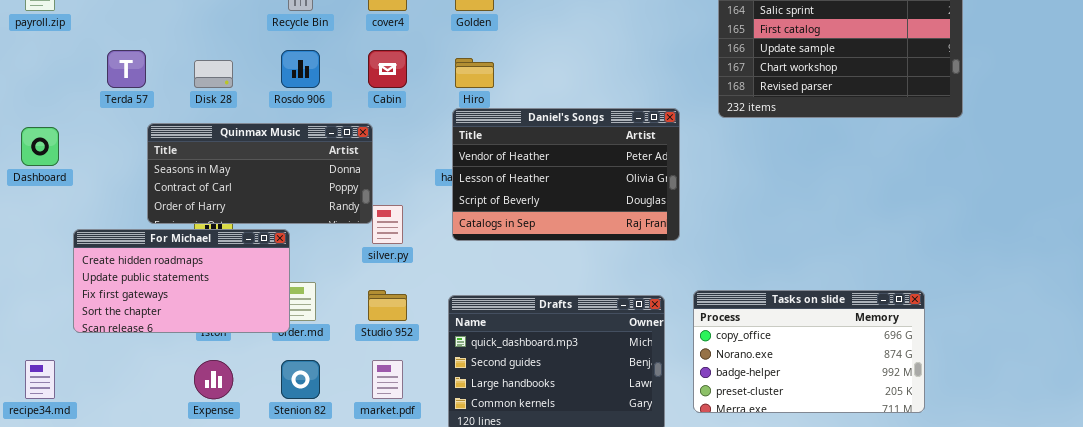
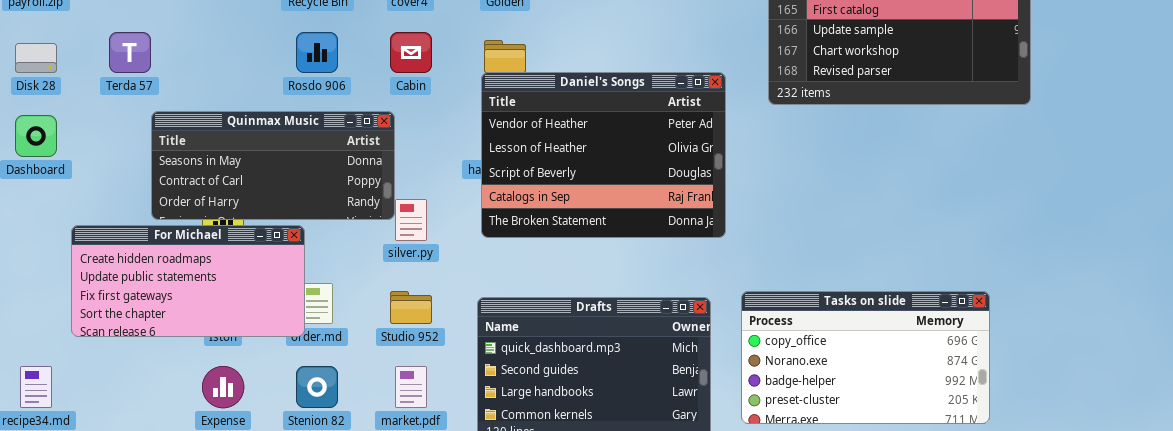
Disk 28: [194,60,233,88] -> [15,43,57,73], moved
Daniel's Songs: [452,108,680,241] -> [481,72,726,238], resized

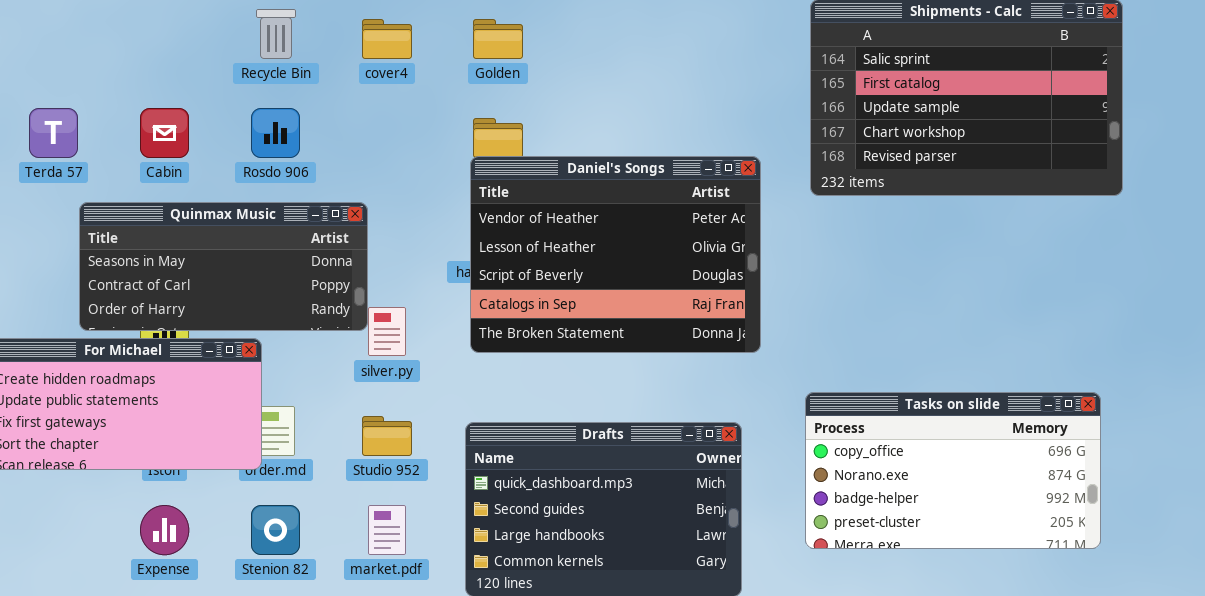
Cabin: [390,32,432,73] -> [140,108,189,158], moved
Tasks on slide: [741,291,990,424] -> [805,392,1101,549], moved

